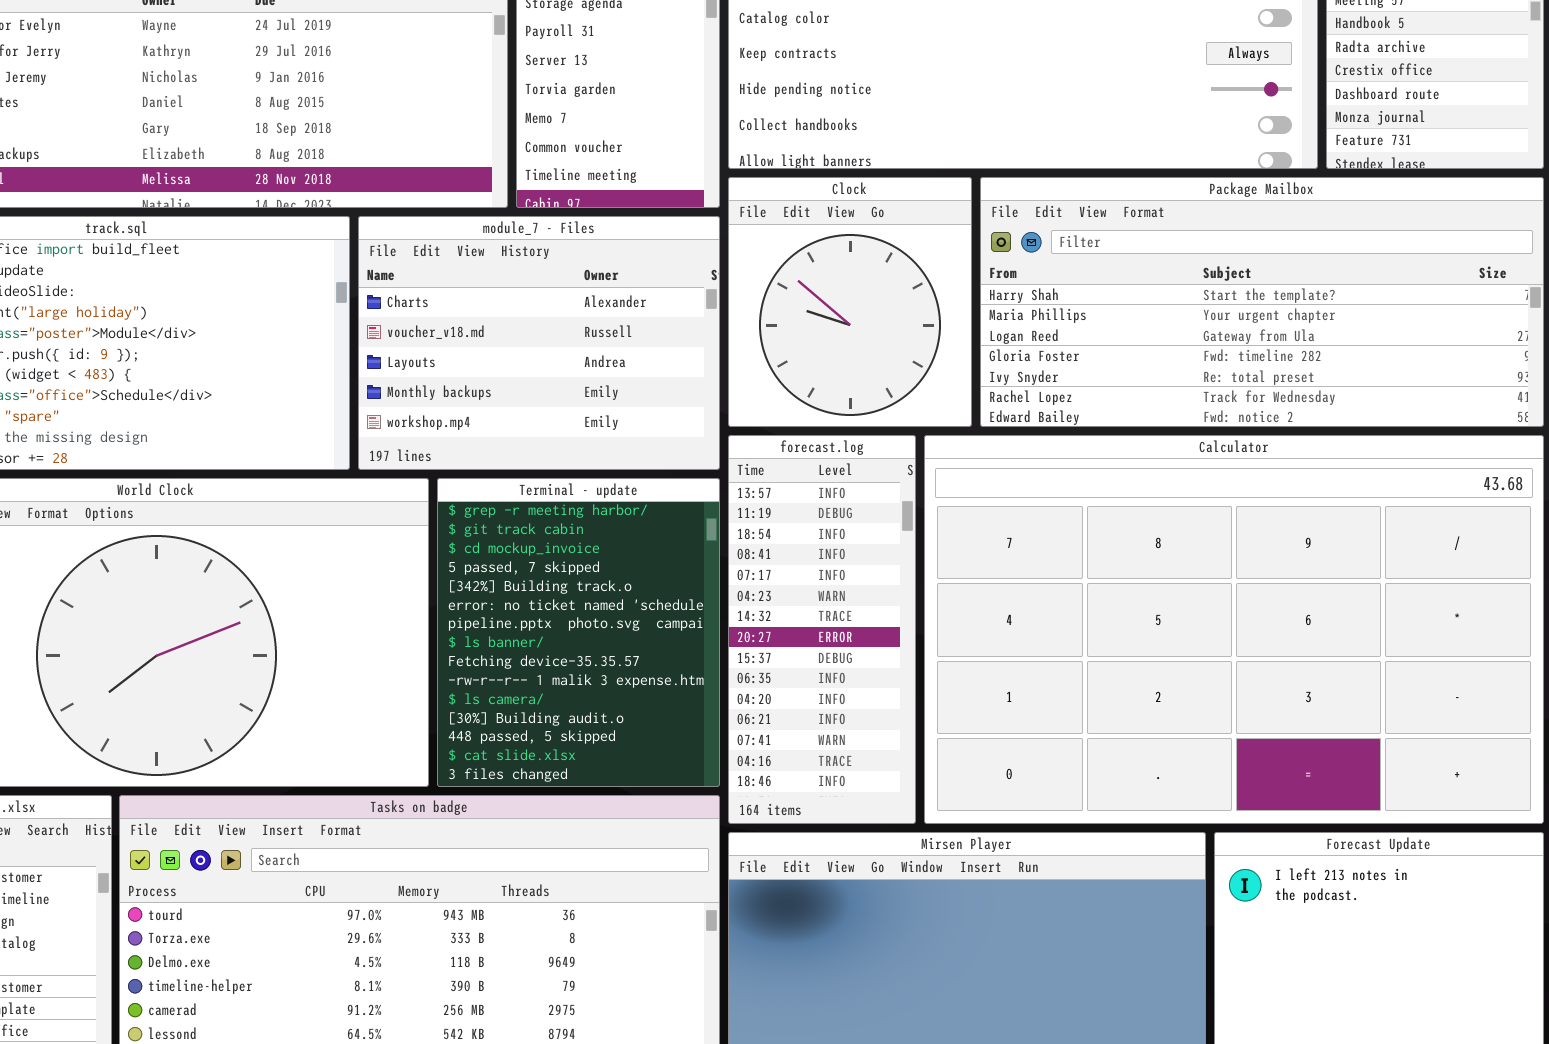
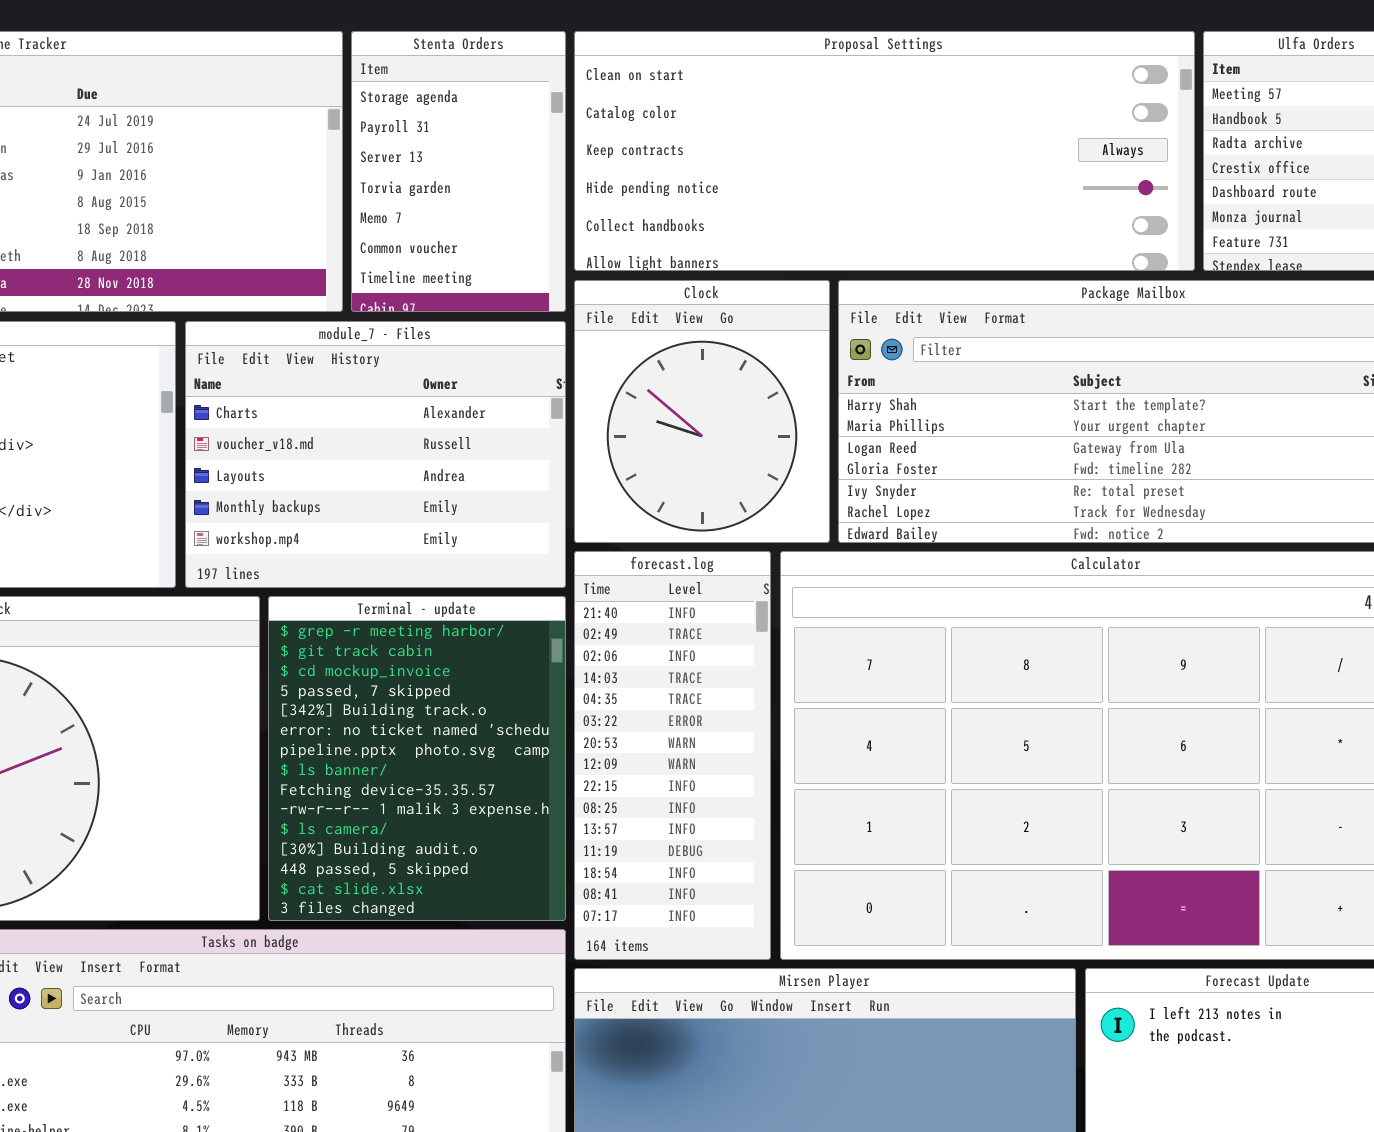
forecast.log: [728,435,916,824] -> [574,551,771,960], scrolled up 10 rows

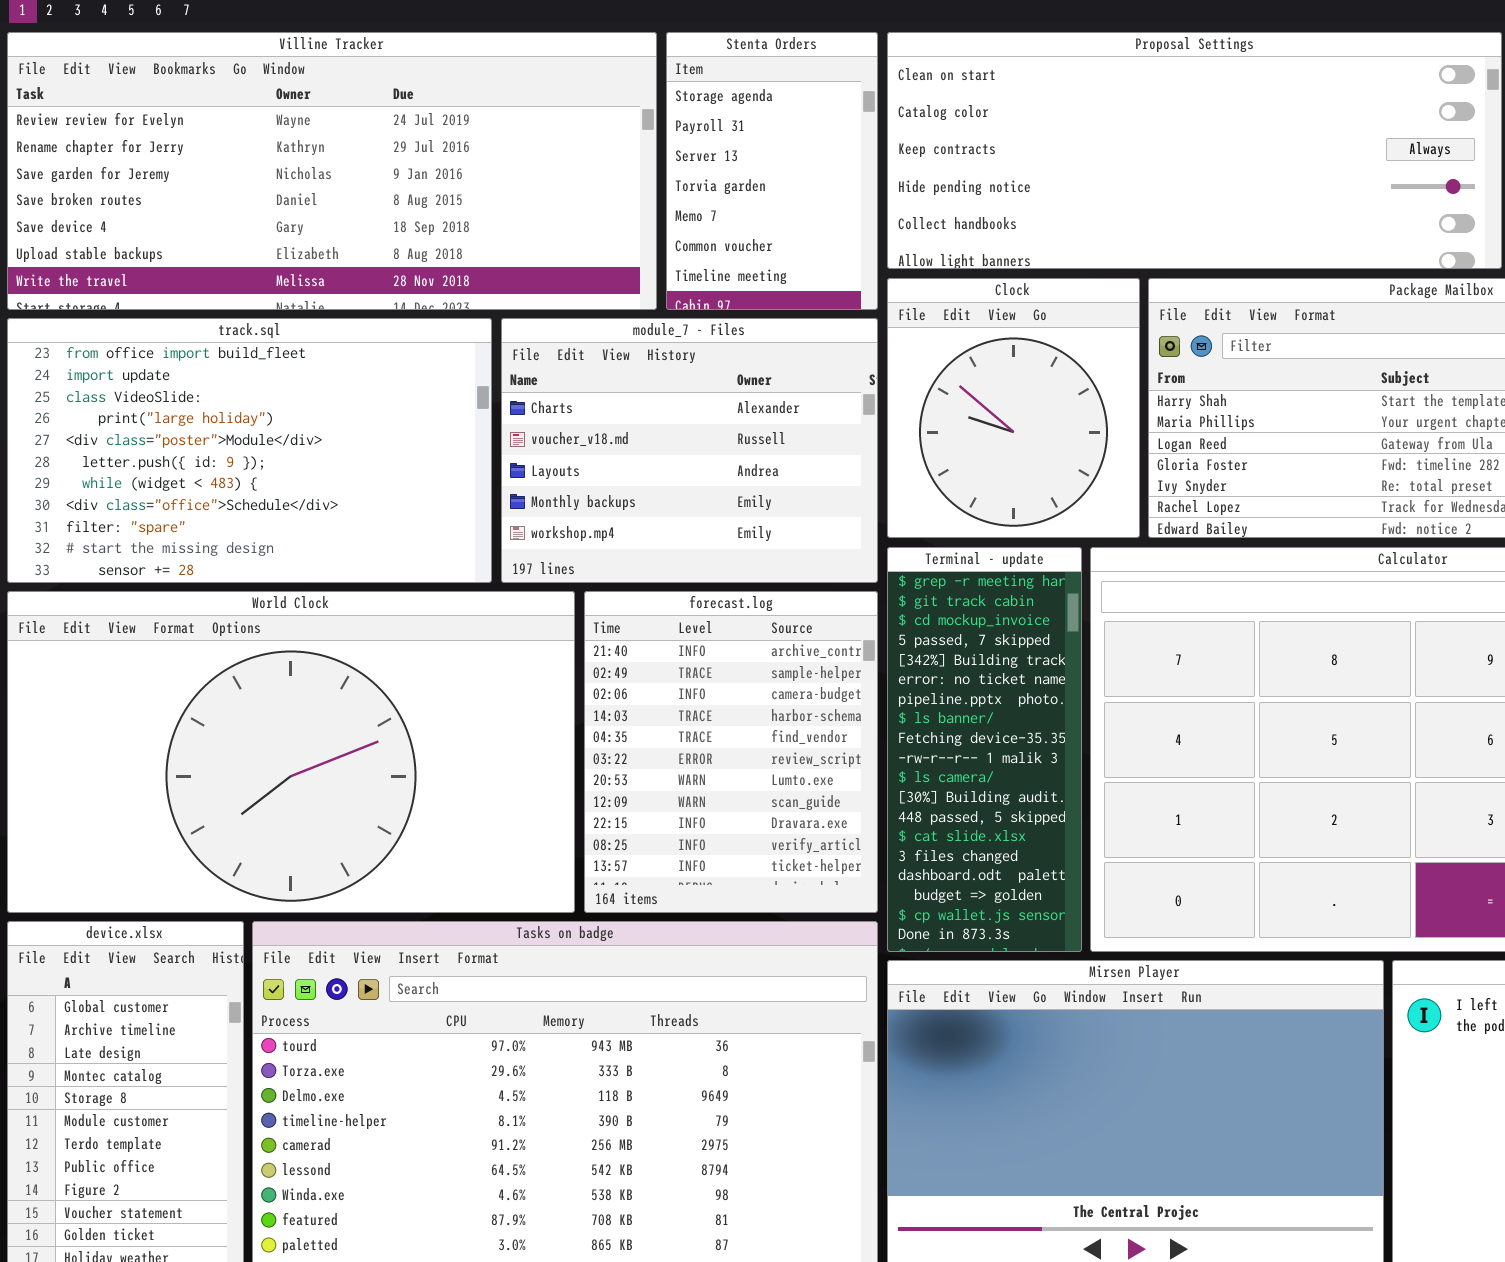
forecast.log: [574,551,771,960] -> [584,591,878,913], moved, resized
Terminal - update: [268,596,566,921] -> [887,547,1082,952], moved, resized

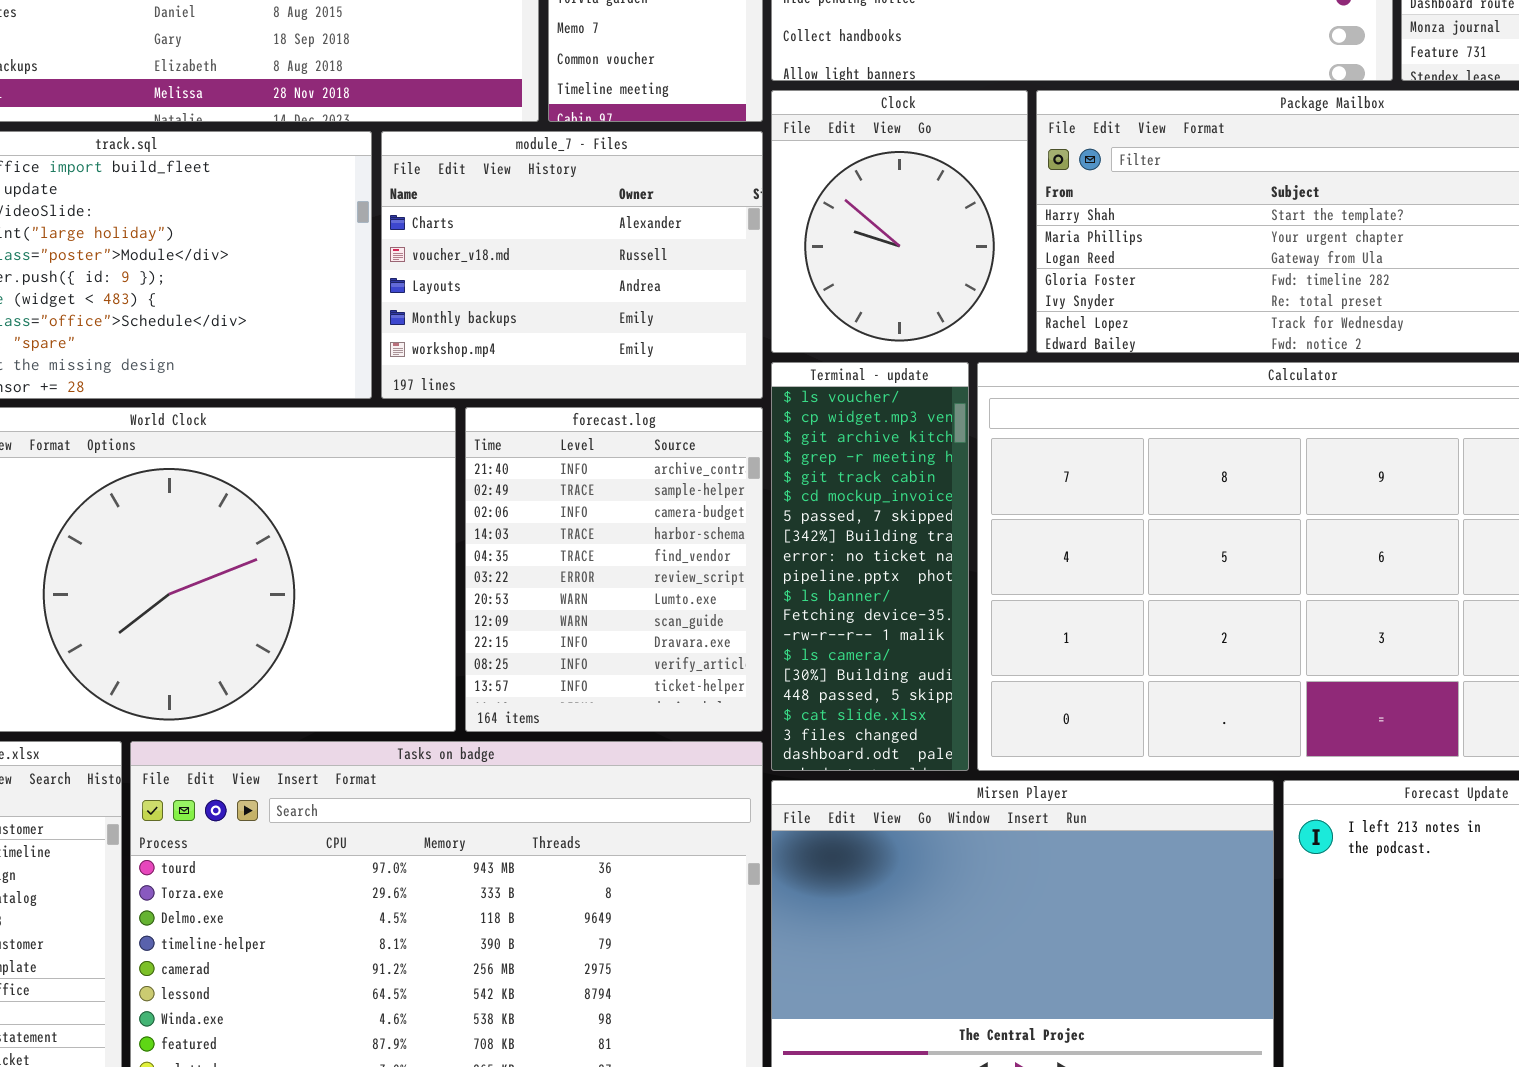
Terminal - update: [887,547,1082,952] -> [771,362,969,771], scrolled up 3 rows

